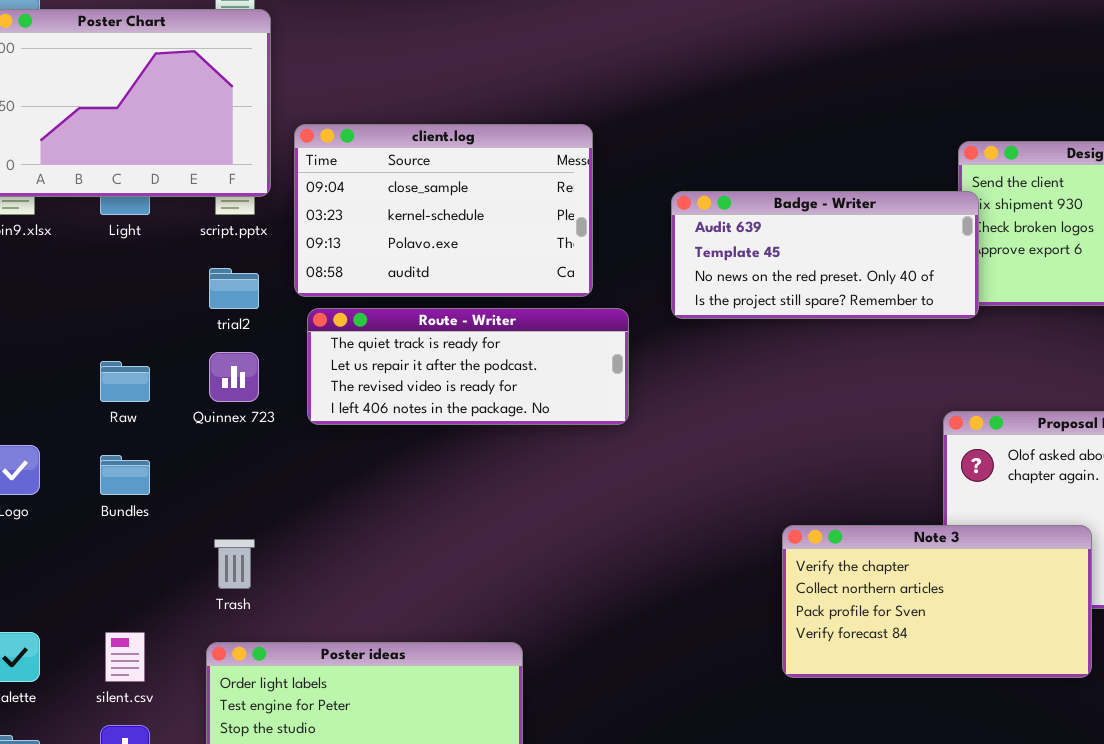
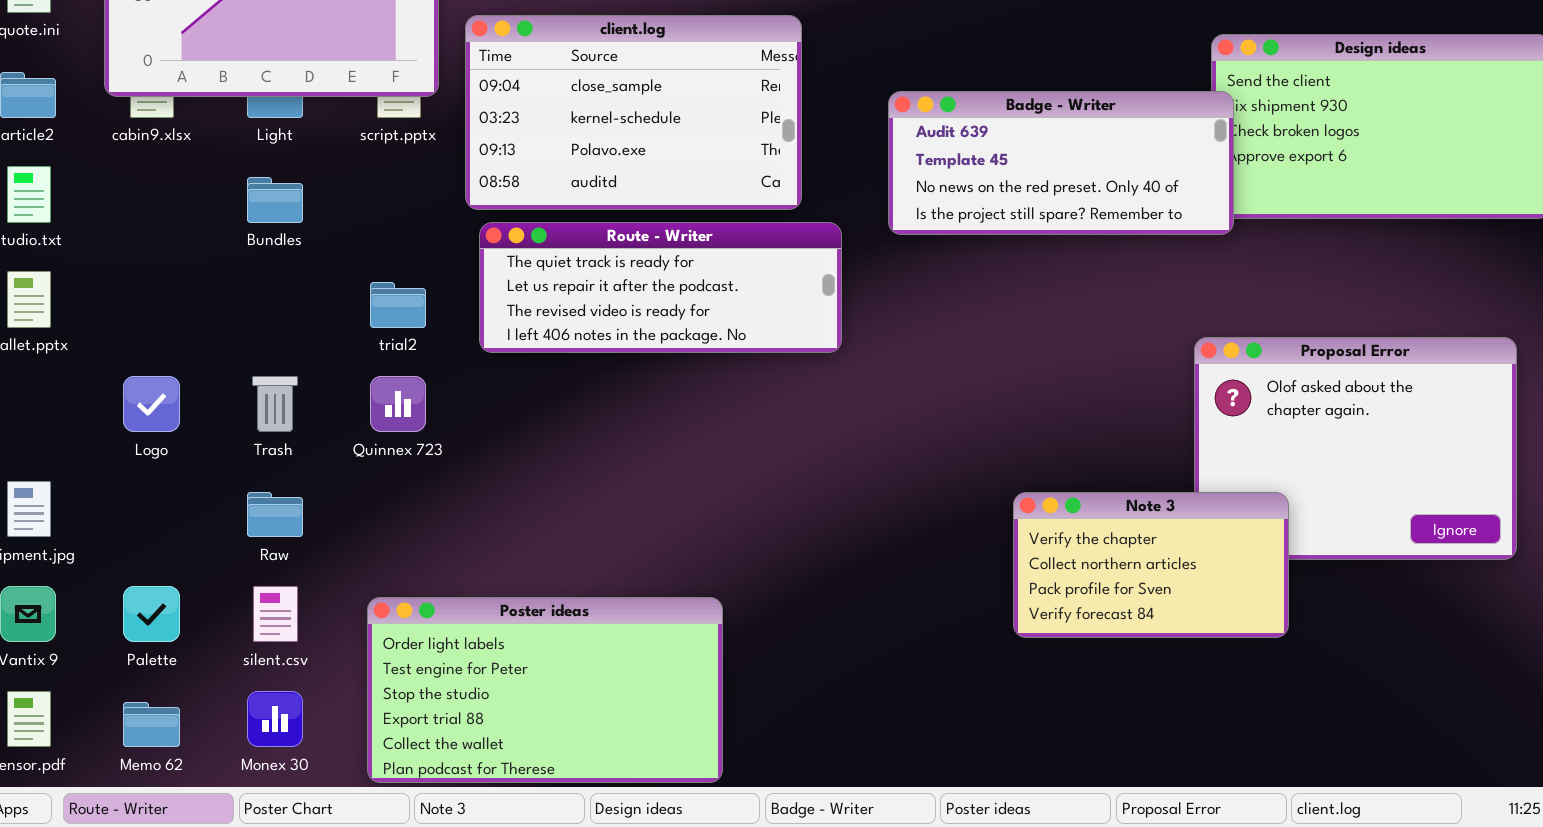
trial2: [209,268,259,309] -> [370,282,426,328], moved
Quinnex 723: [209,352,259,402] -> [370,376,426,432], moved
Raw: [100,361,150,402] -> [247,492,303,537], moved
Bundles: [100,455,150,495] -> [247,177,303,223], moved
Note 3: [782,525,1092,678] -> [1013,492,1289,638], resized
Trash: [214,539,255,589] -> [252,376,298,432], moved

